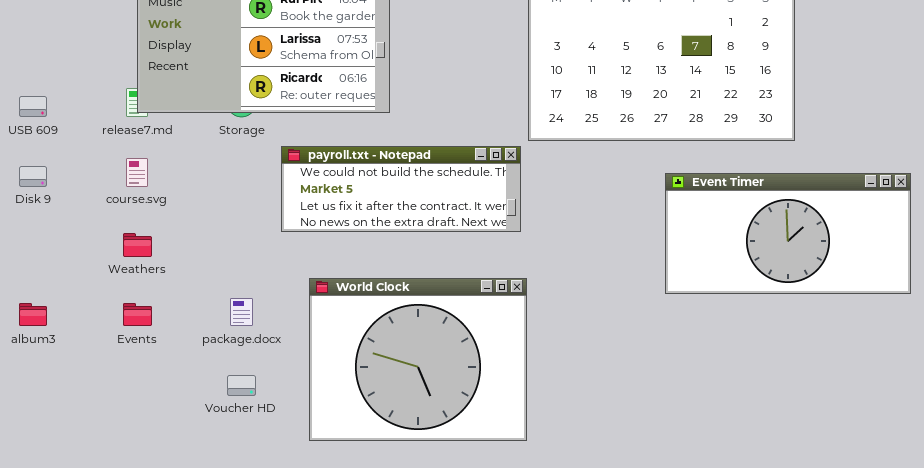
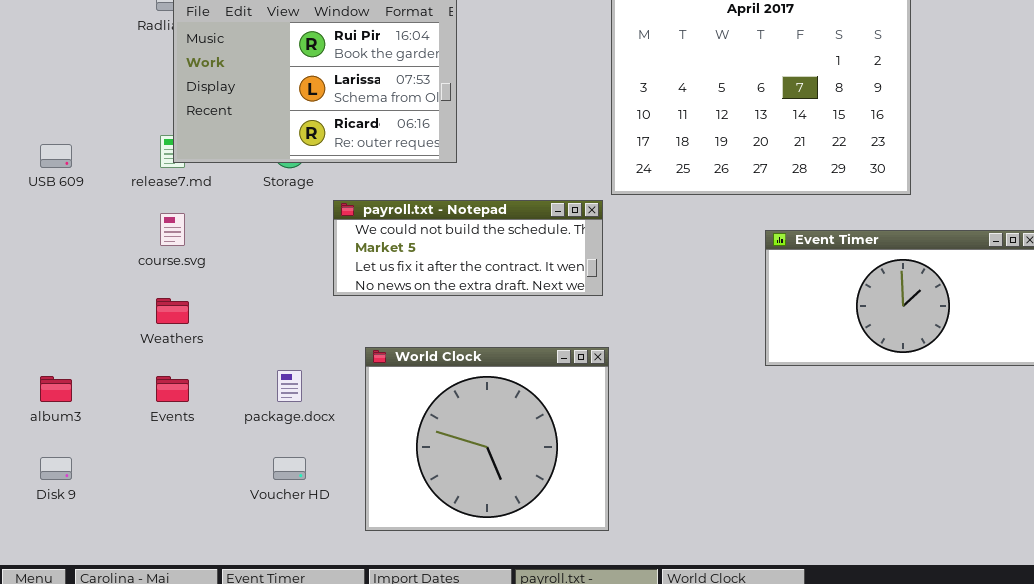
Disk 9: [19,166,47,187] -> [40,457,72,480], moved

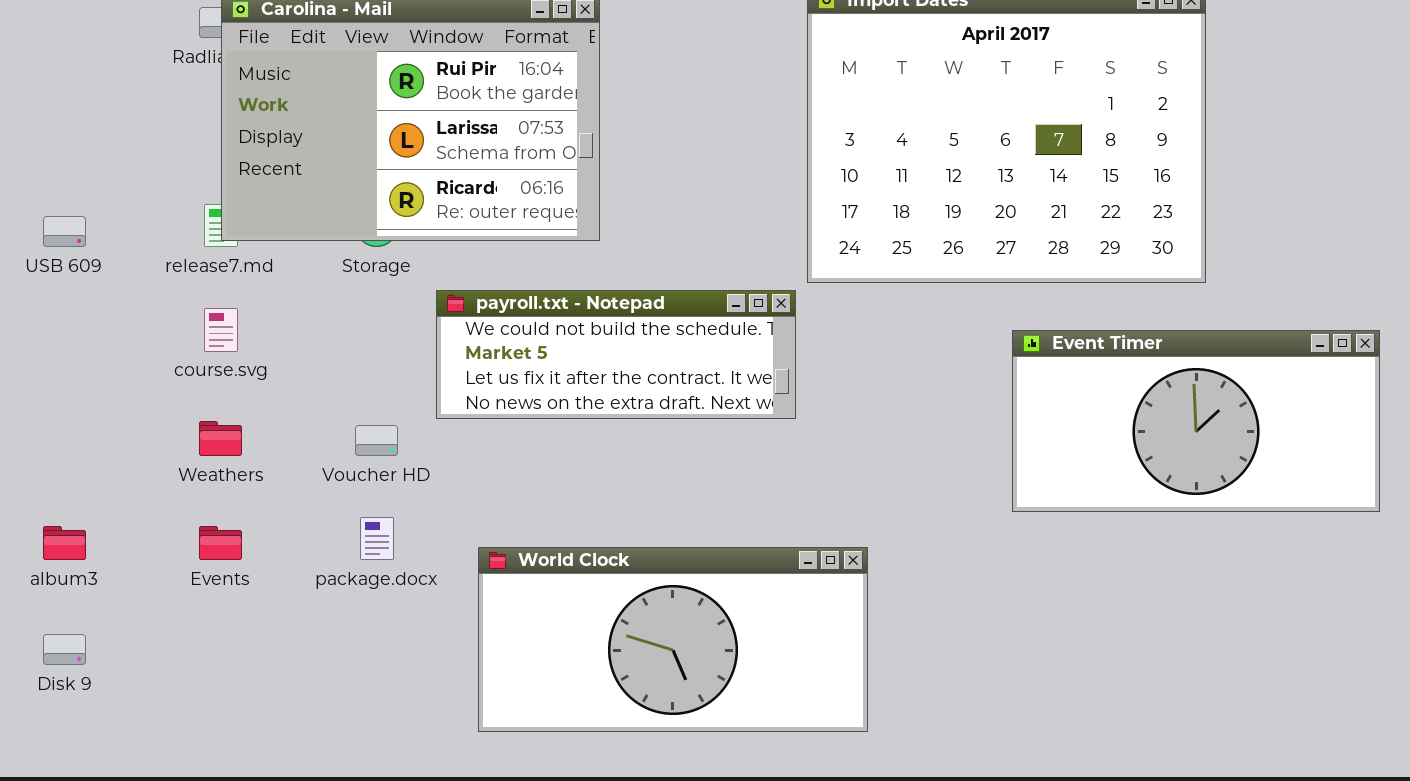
World Clock: [365,347,609,531] -> [478,547,868,732], resized
Voucher HD: [273,457,306,480] -> [355,425,398,456], moved

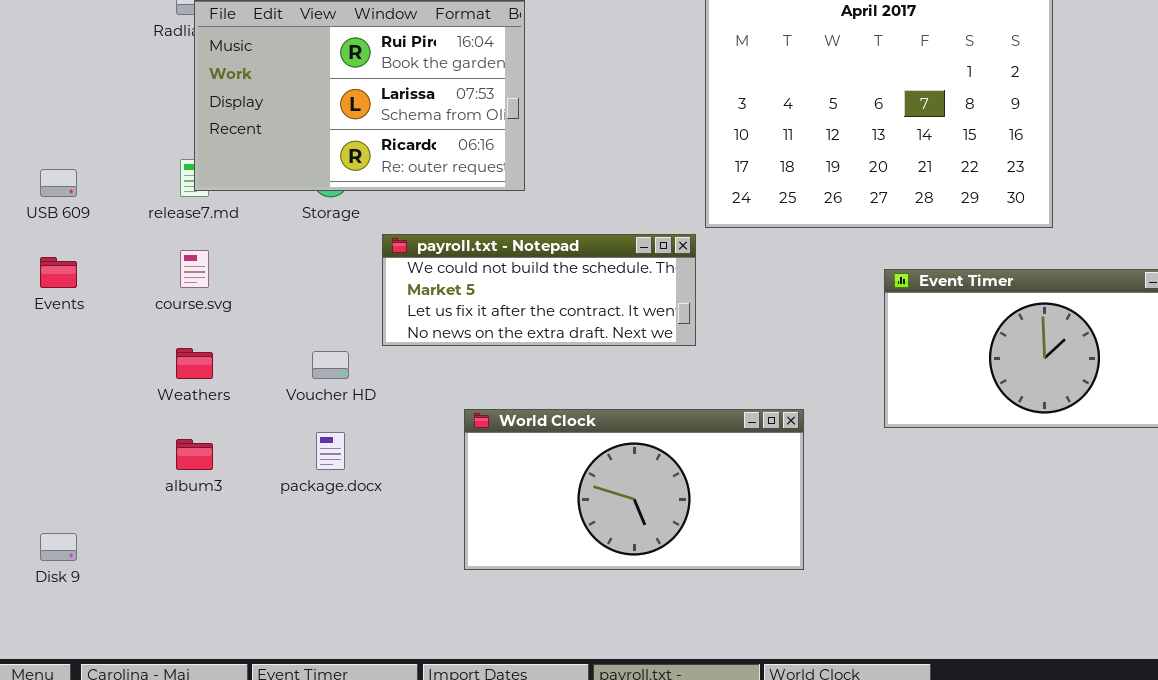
album3: [43,526,86,560] -> [176,439,213,470], moved
Events: [199,526,242,560] -> [40,257,77,288], moved
World Clock: [478,547,868,732] -> [464,409,804,570], moved

